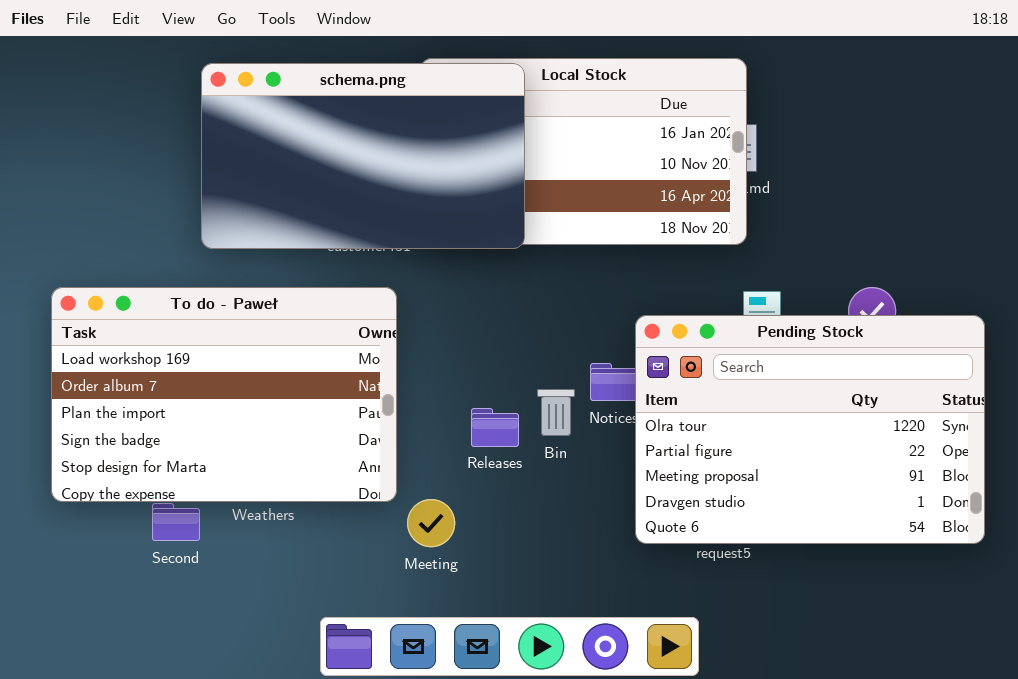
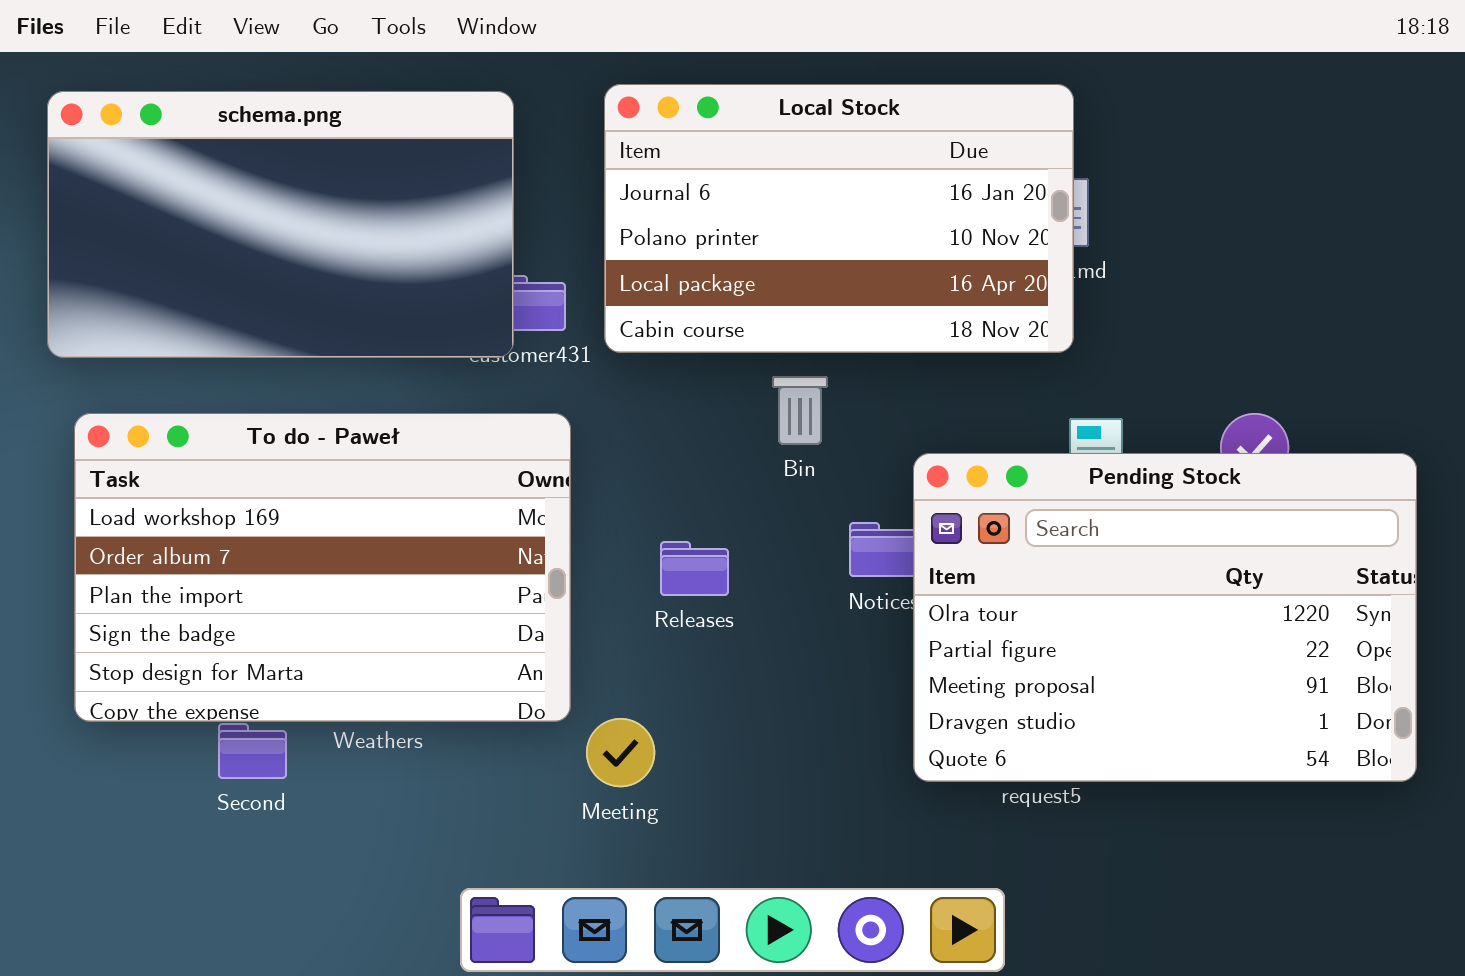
schema.png: [201,63,525,249] -> [47,91,514,358], moved
Bin: [537,389,575,436] -> [772,376,828,445], moved
Releases: [471,408,519,447] -> [660,541,729,596], moved

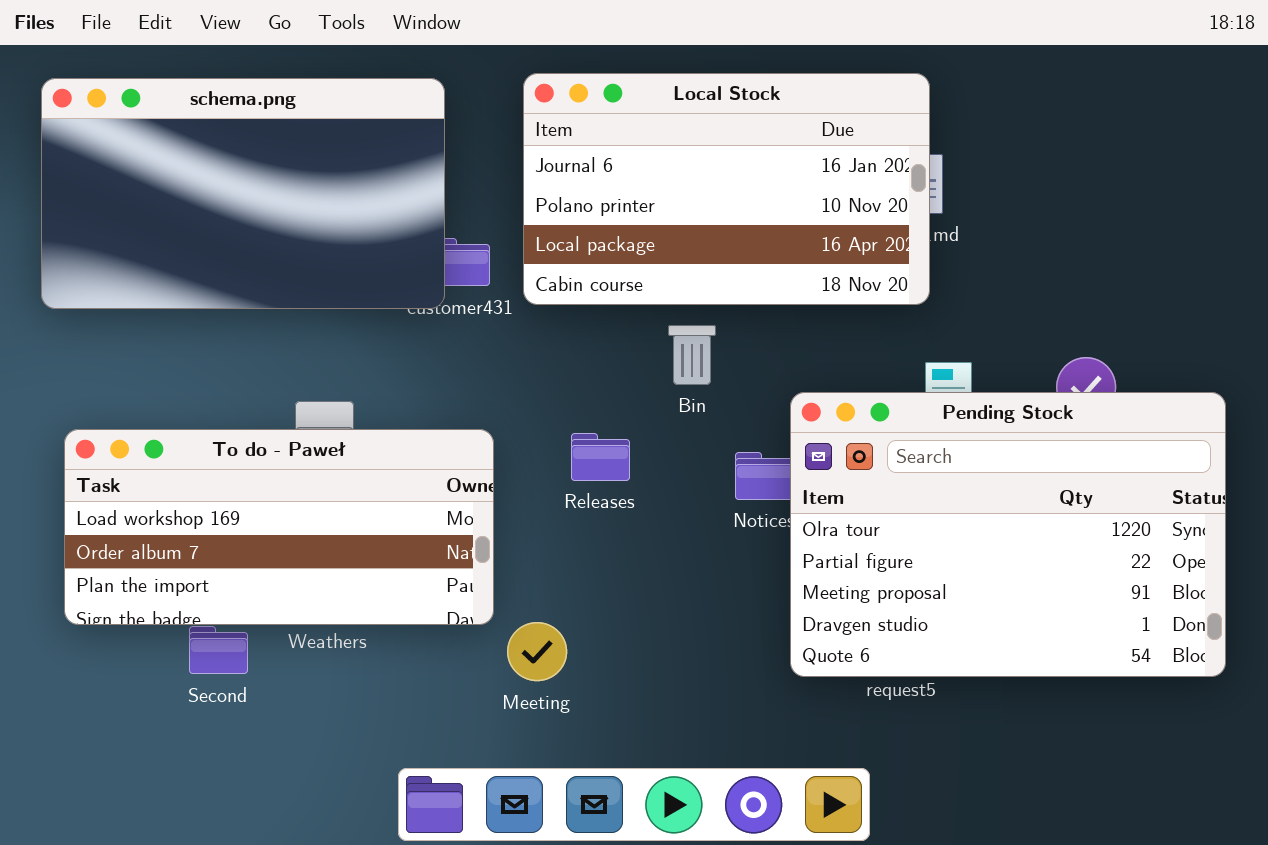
To do - Paweł: [74,413,571,722] -> [64,429,494,625], resized
Releases: [660,541,729,596] -> [571,433,630,481], moved

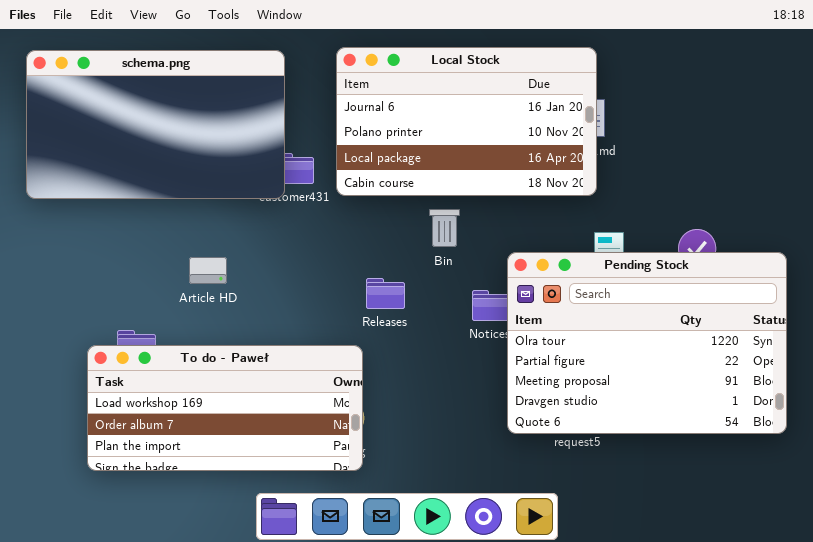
To do - Paweł: [64,429,494,625] -> [87,345,363,471], moved

